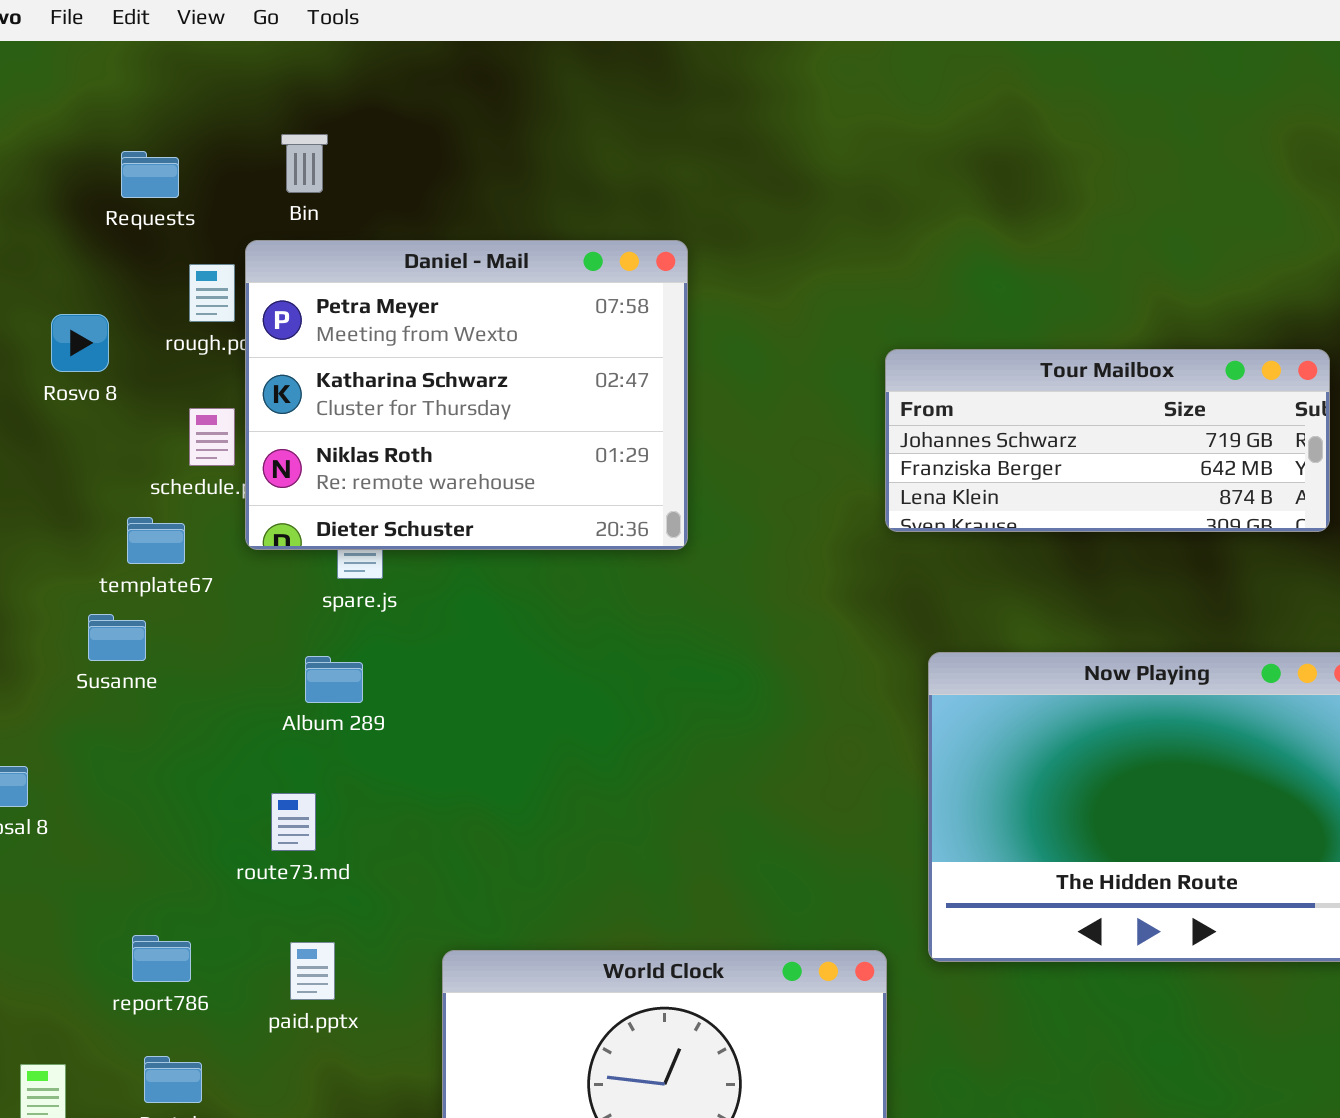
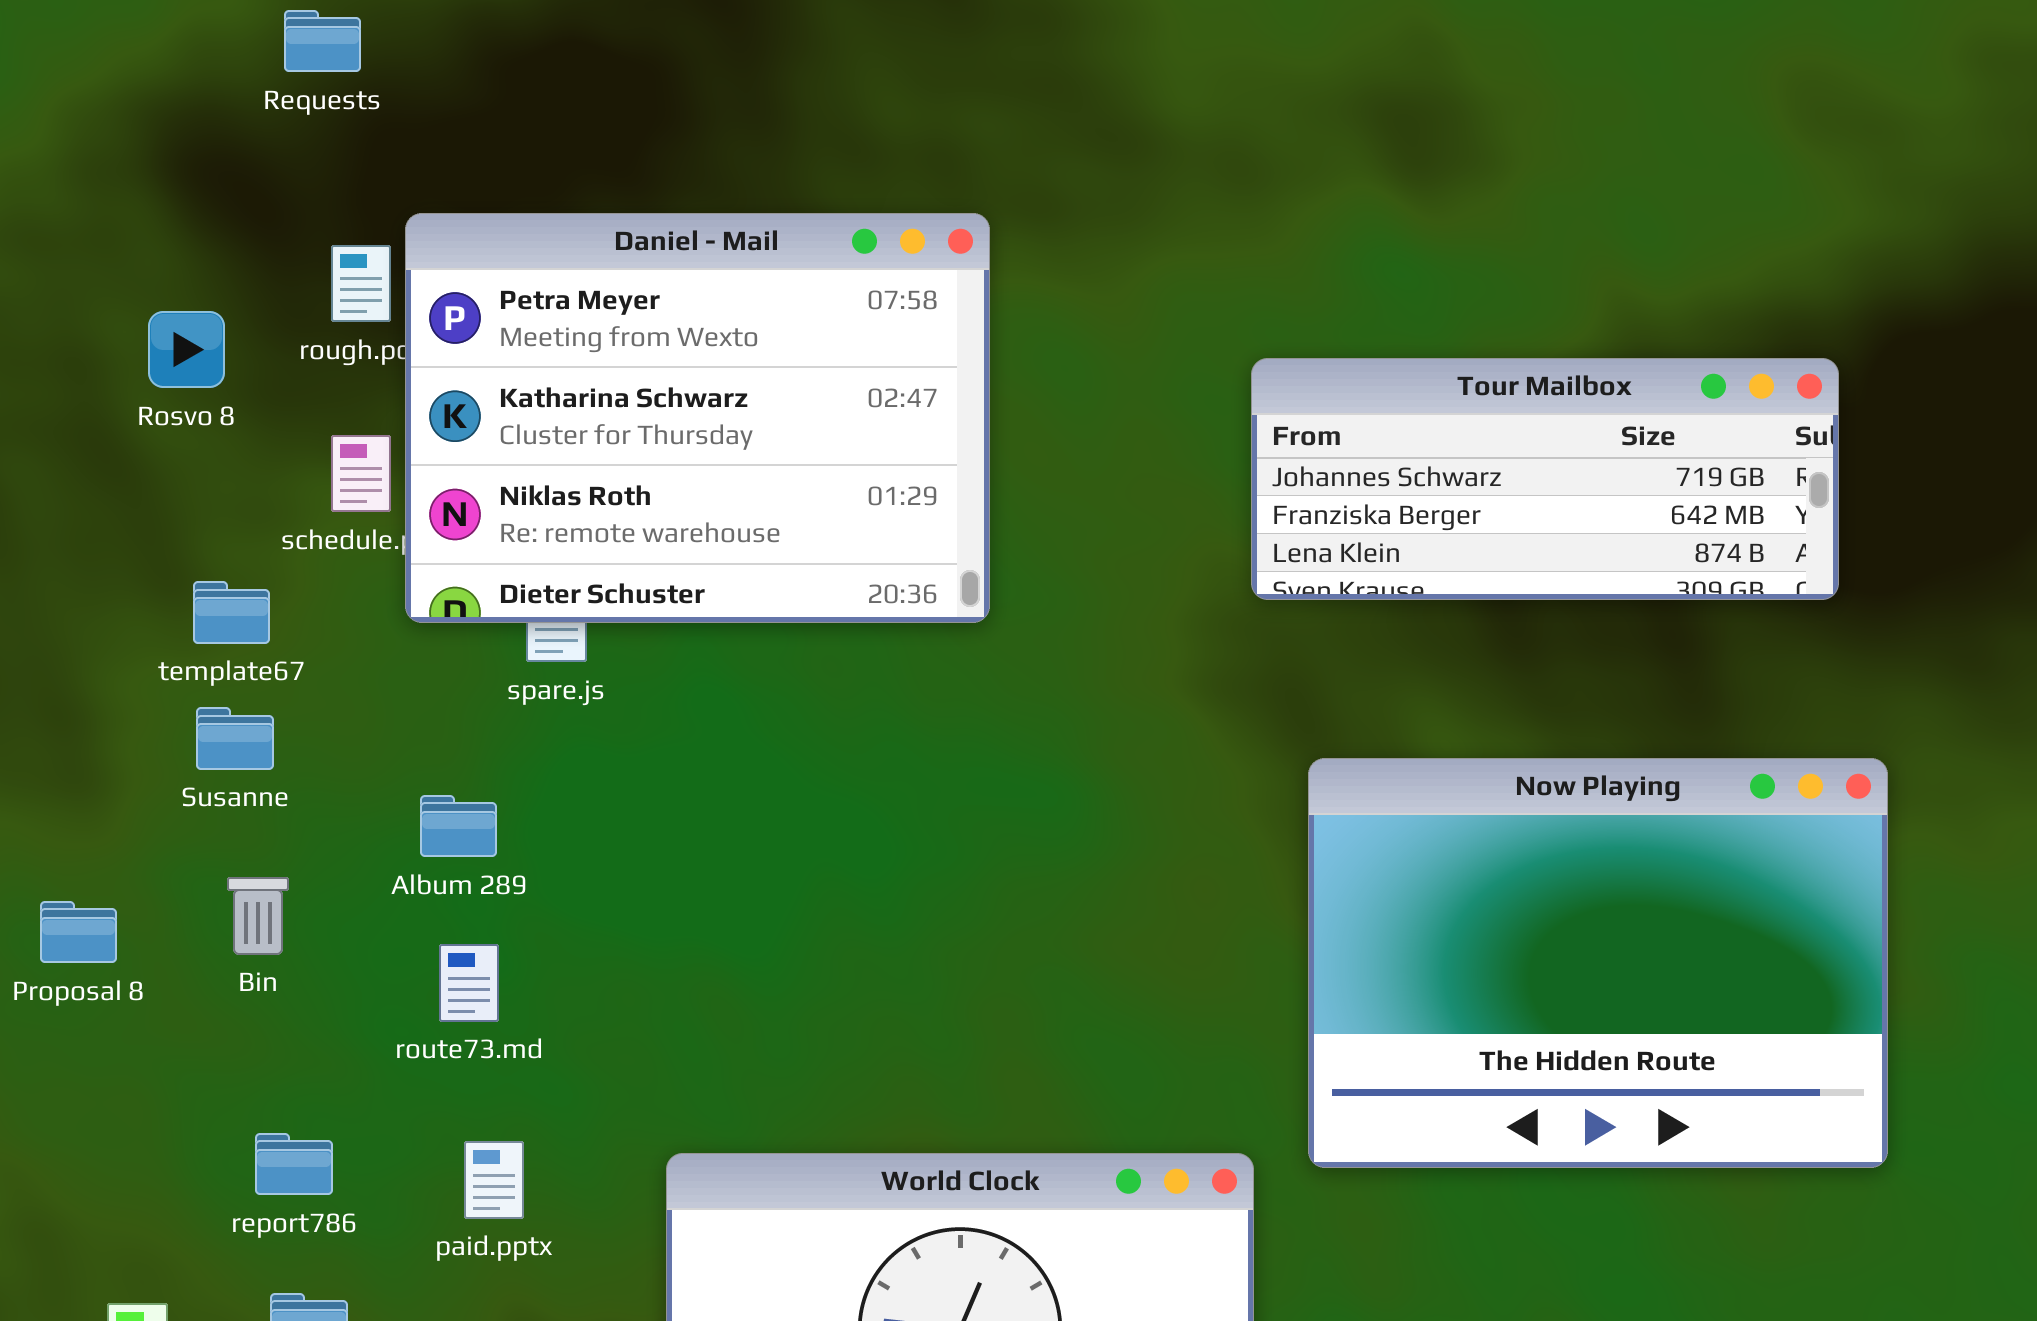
Bin: [281,134,328,193] -> [227,877,289,955], moved
Requests: [121,151,179,198] -> [284,10,361,72], moved
template67: [127,517,185,564] -> [193,581,270,644], moved
Album 289: [305,656,363,703] -> [420,795,497,857], moved

